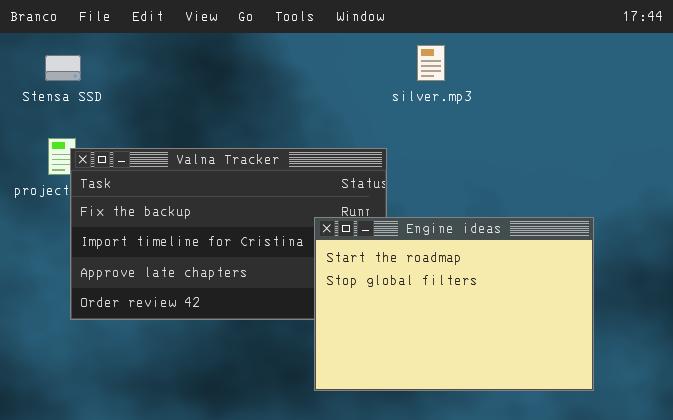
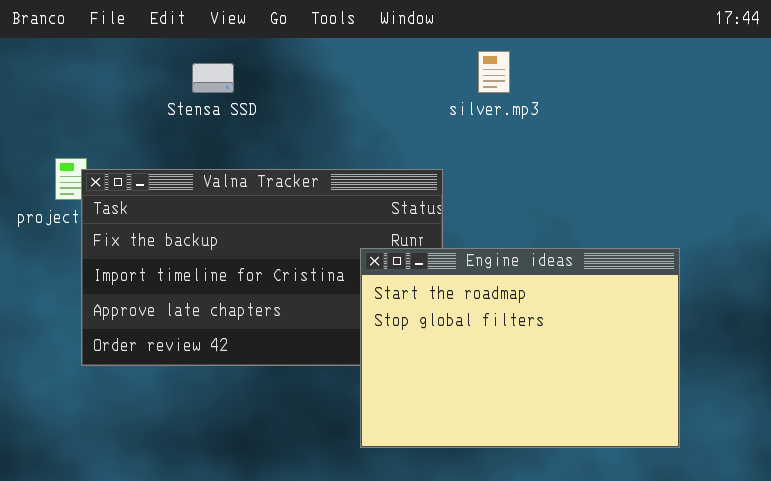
Stensa SSD: [45,55,81,81] -> [192,63,234,93], moved

